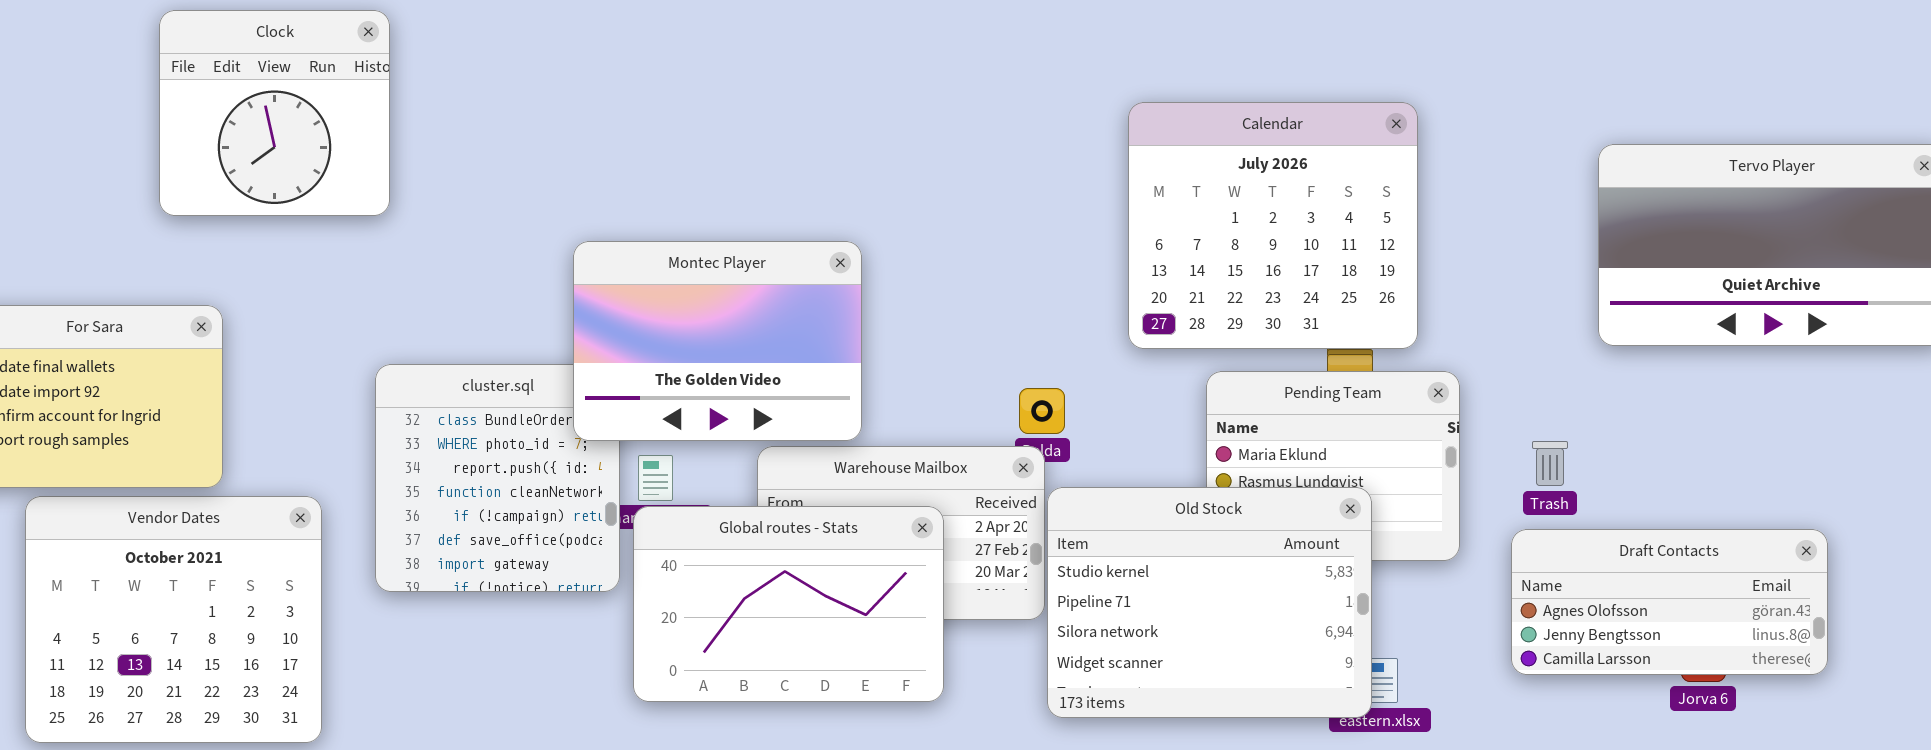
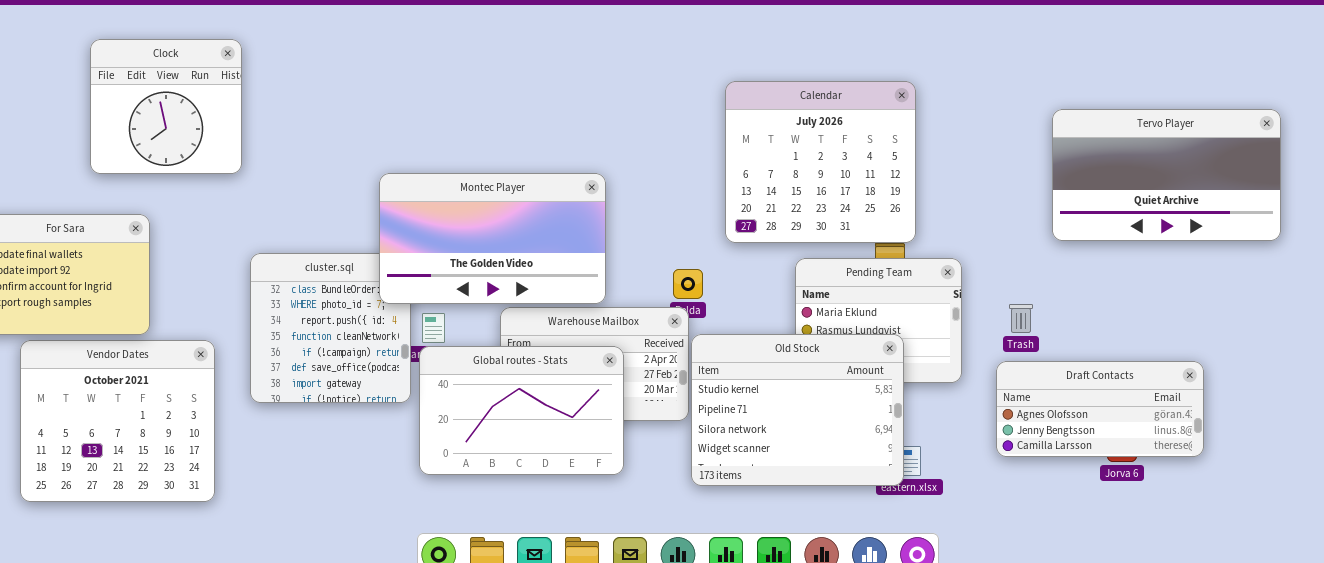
Clock: [159,10,390,216] -> [90,39,242,174], moved
Calendar: [1128,102,1418,349] -> [725,81,916,243], moved
Montec Player: [573,241,862,441] -> [379,173,606,304], resized

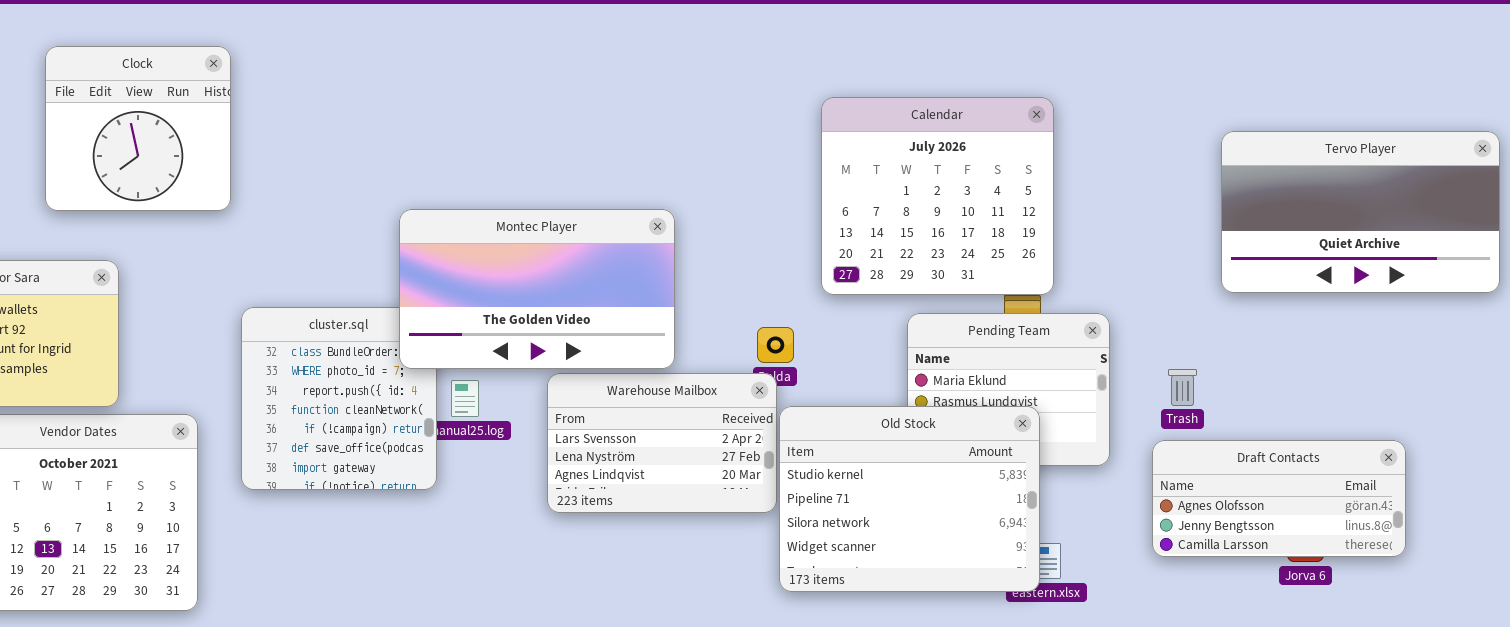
Global routes - Stats: [419,346,624,475] -> none, closed

